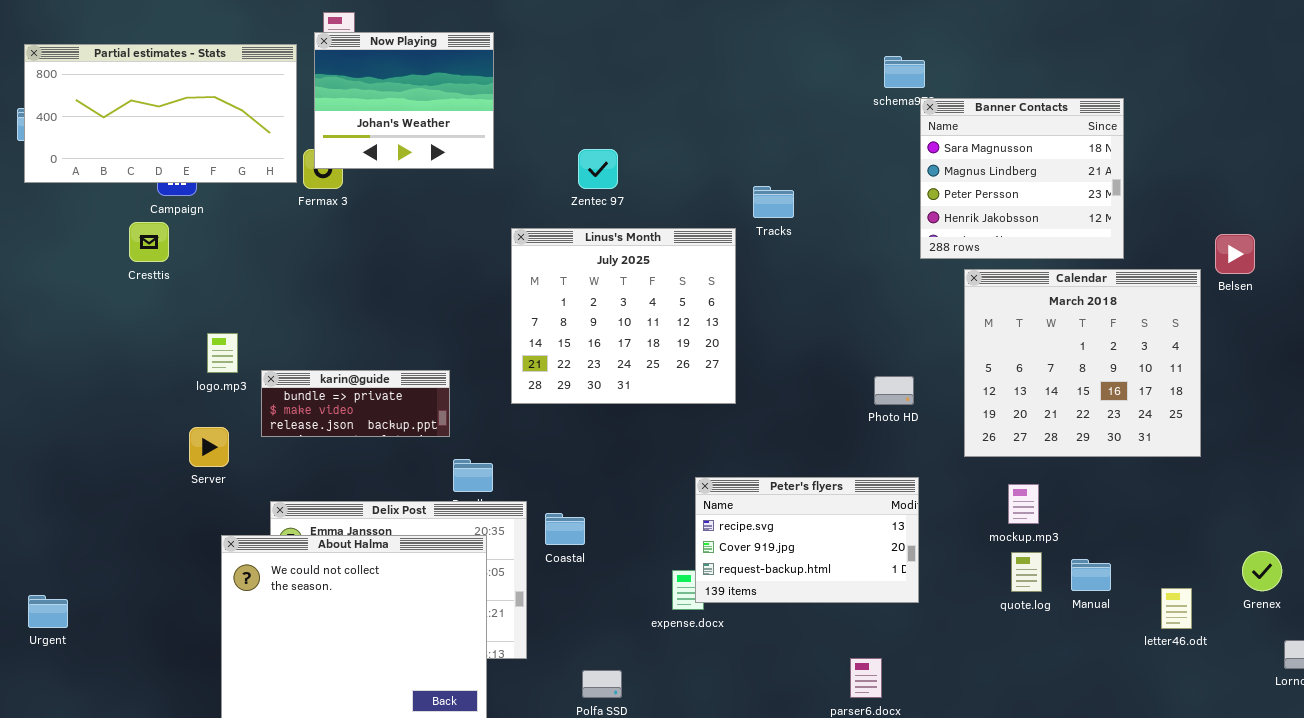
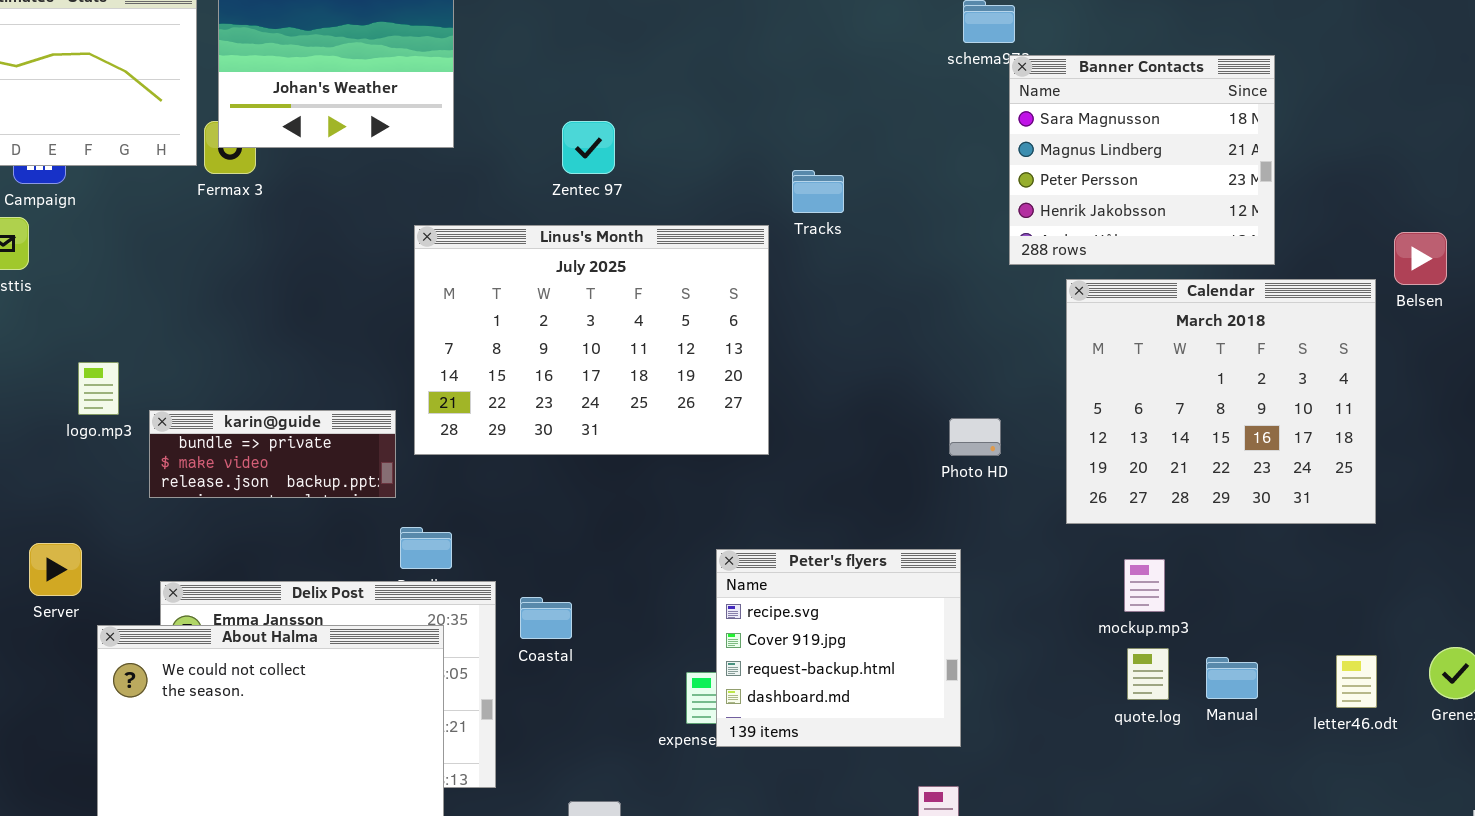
Linus's Month: [511,228,736,404] -> [414,225,769,455], resized
Server: [189,427,229,467] -> [29,543,82,596], moved
Peter's flyers: [695,477,919,603] -> [716,549,961,747], resized
letter46.odt: [1161,588,1192,629] -> [1336,655,1377,708], moved

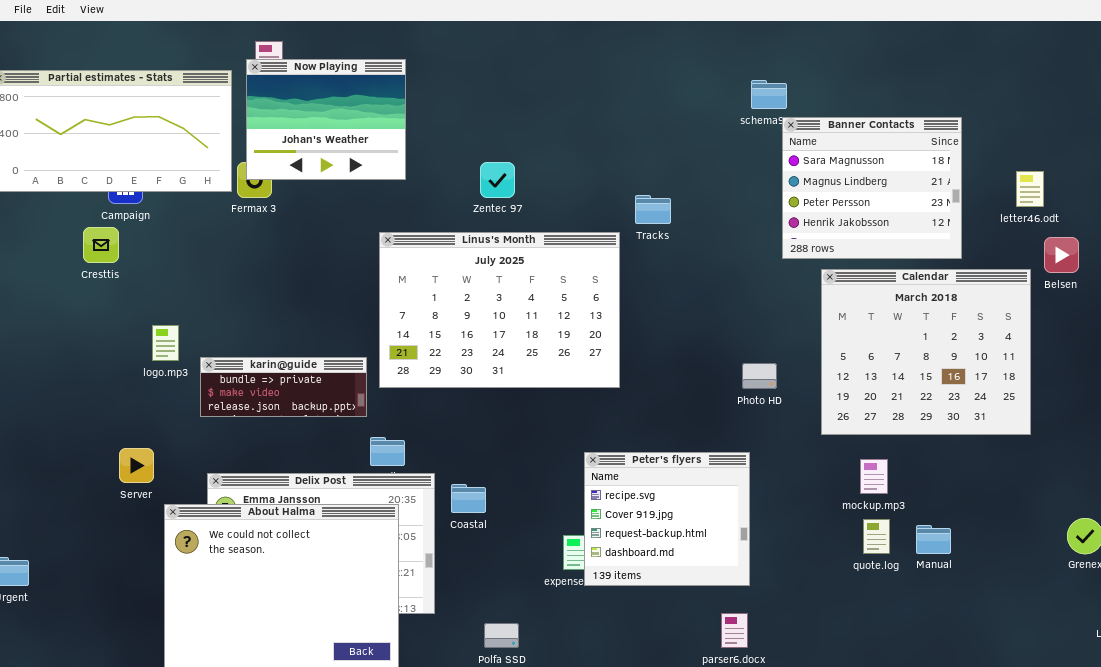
letter46.odt: [1336,655,1377,708] -> [1016,171,1044,207], moved

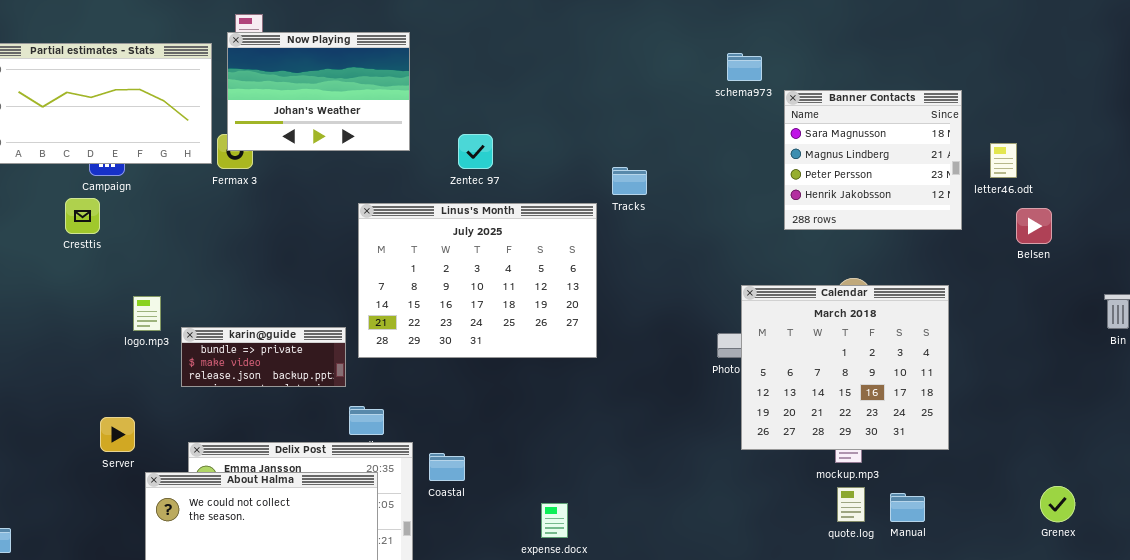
Now Playing: [246,59,406,180] -> [227,32,410,151], resized
Banner Contacts: [782,117,962,259] -> [784,90,962,230], moved
Calendar: [821,269,1031,435] -> [741,285,949,450], moved
Peter's flyers: [584,452,750,586] -> none, closed

